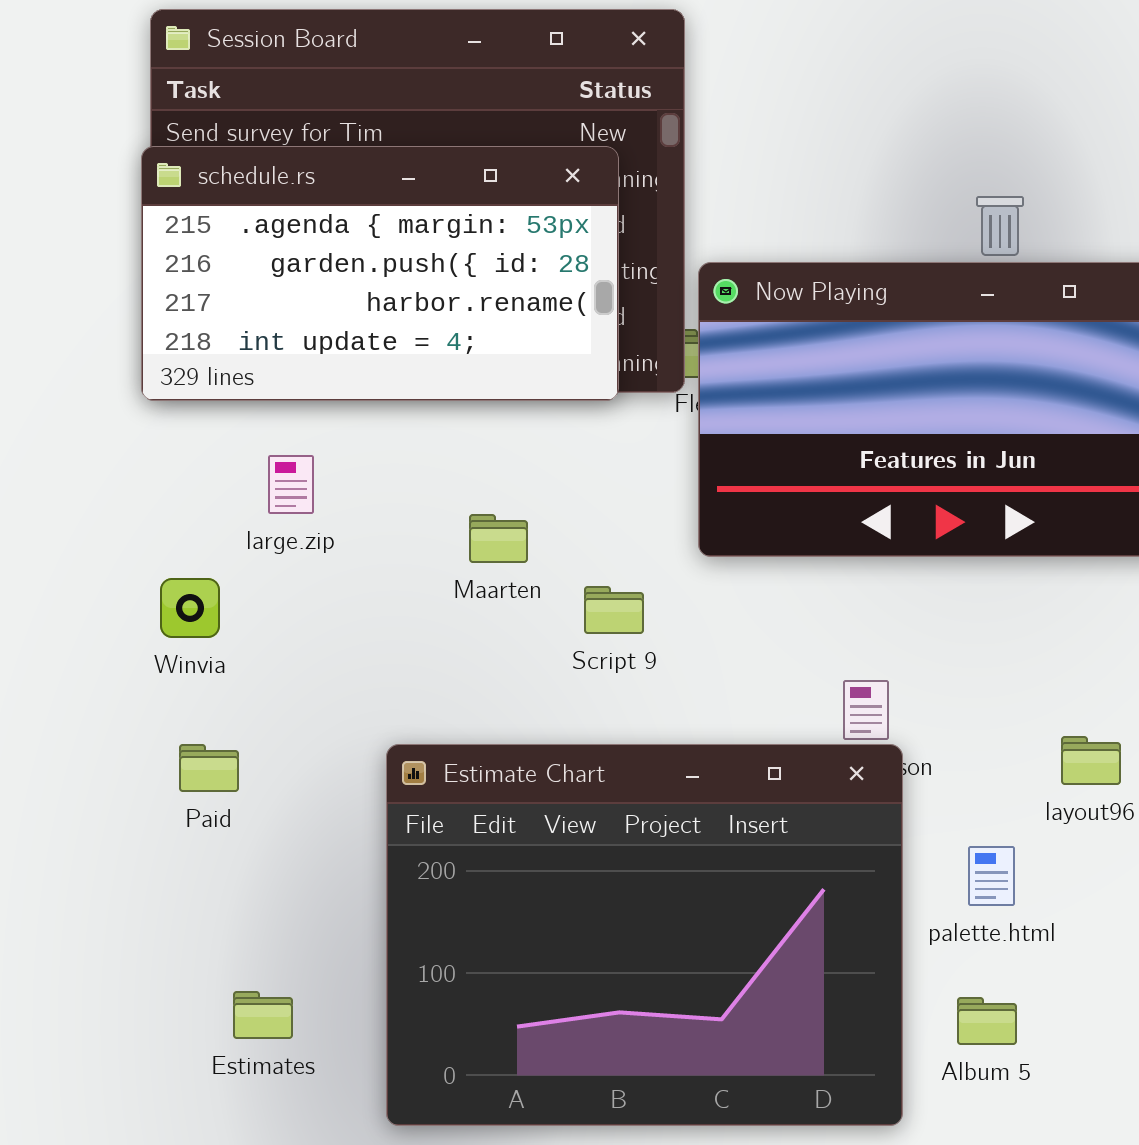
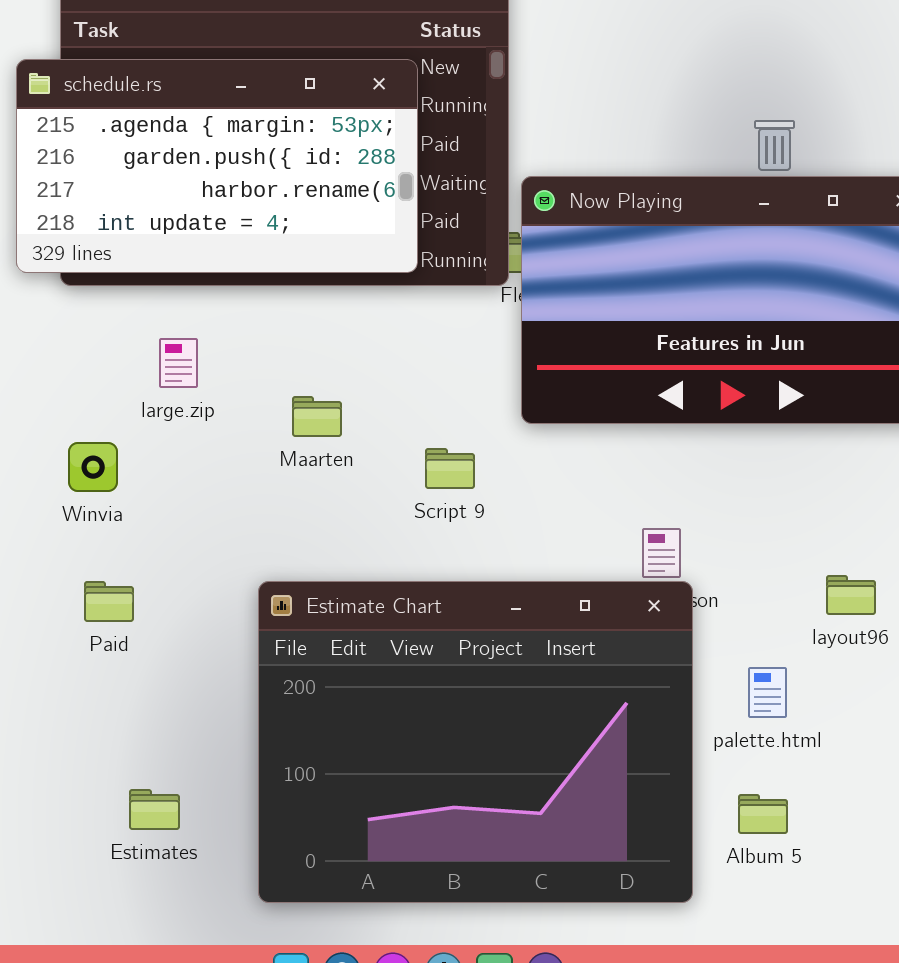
schedule.rs: [141,146,619,401] -> [16,59,418,273], moved
Maarten: [469,514,528,563] -> [292,396,342,437], moved

